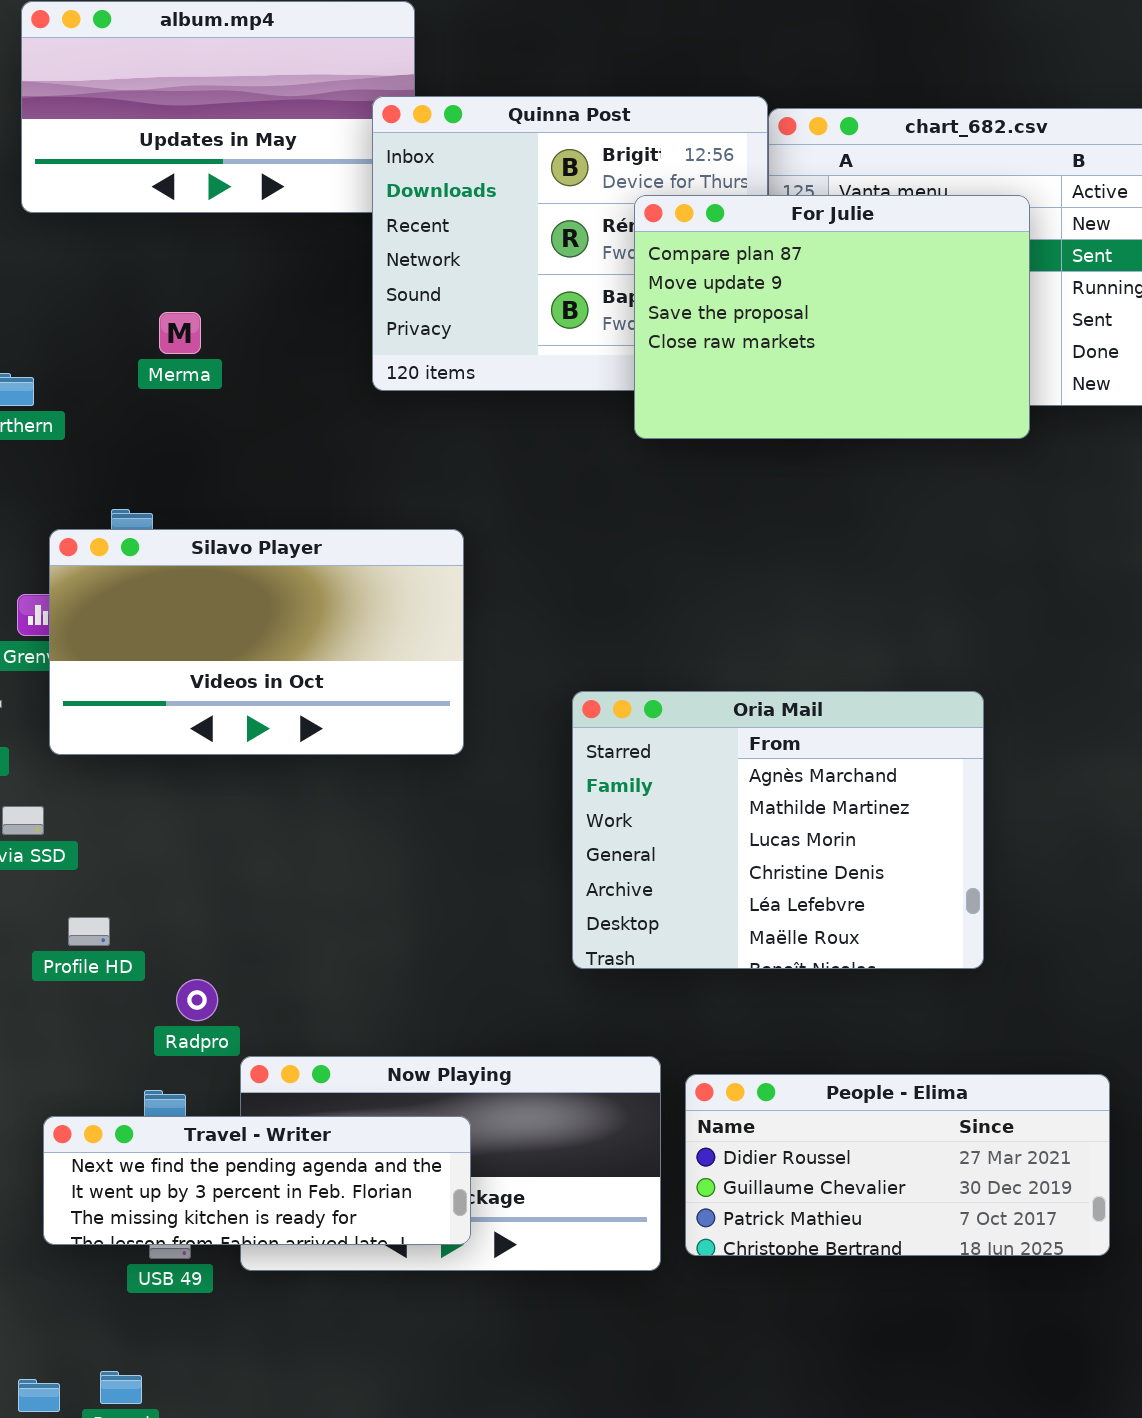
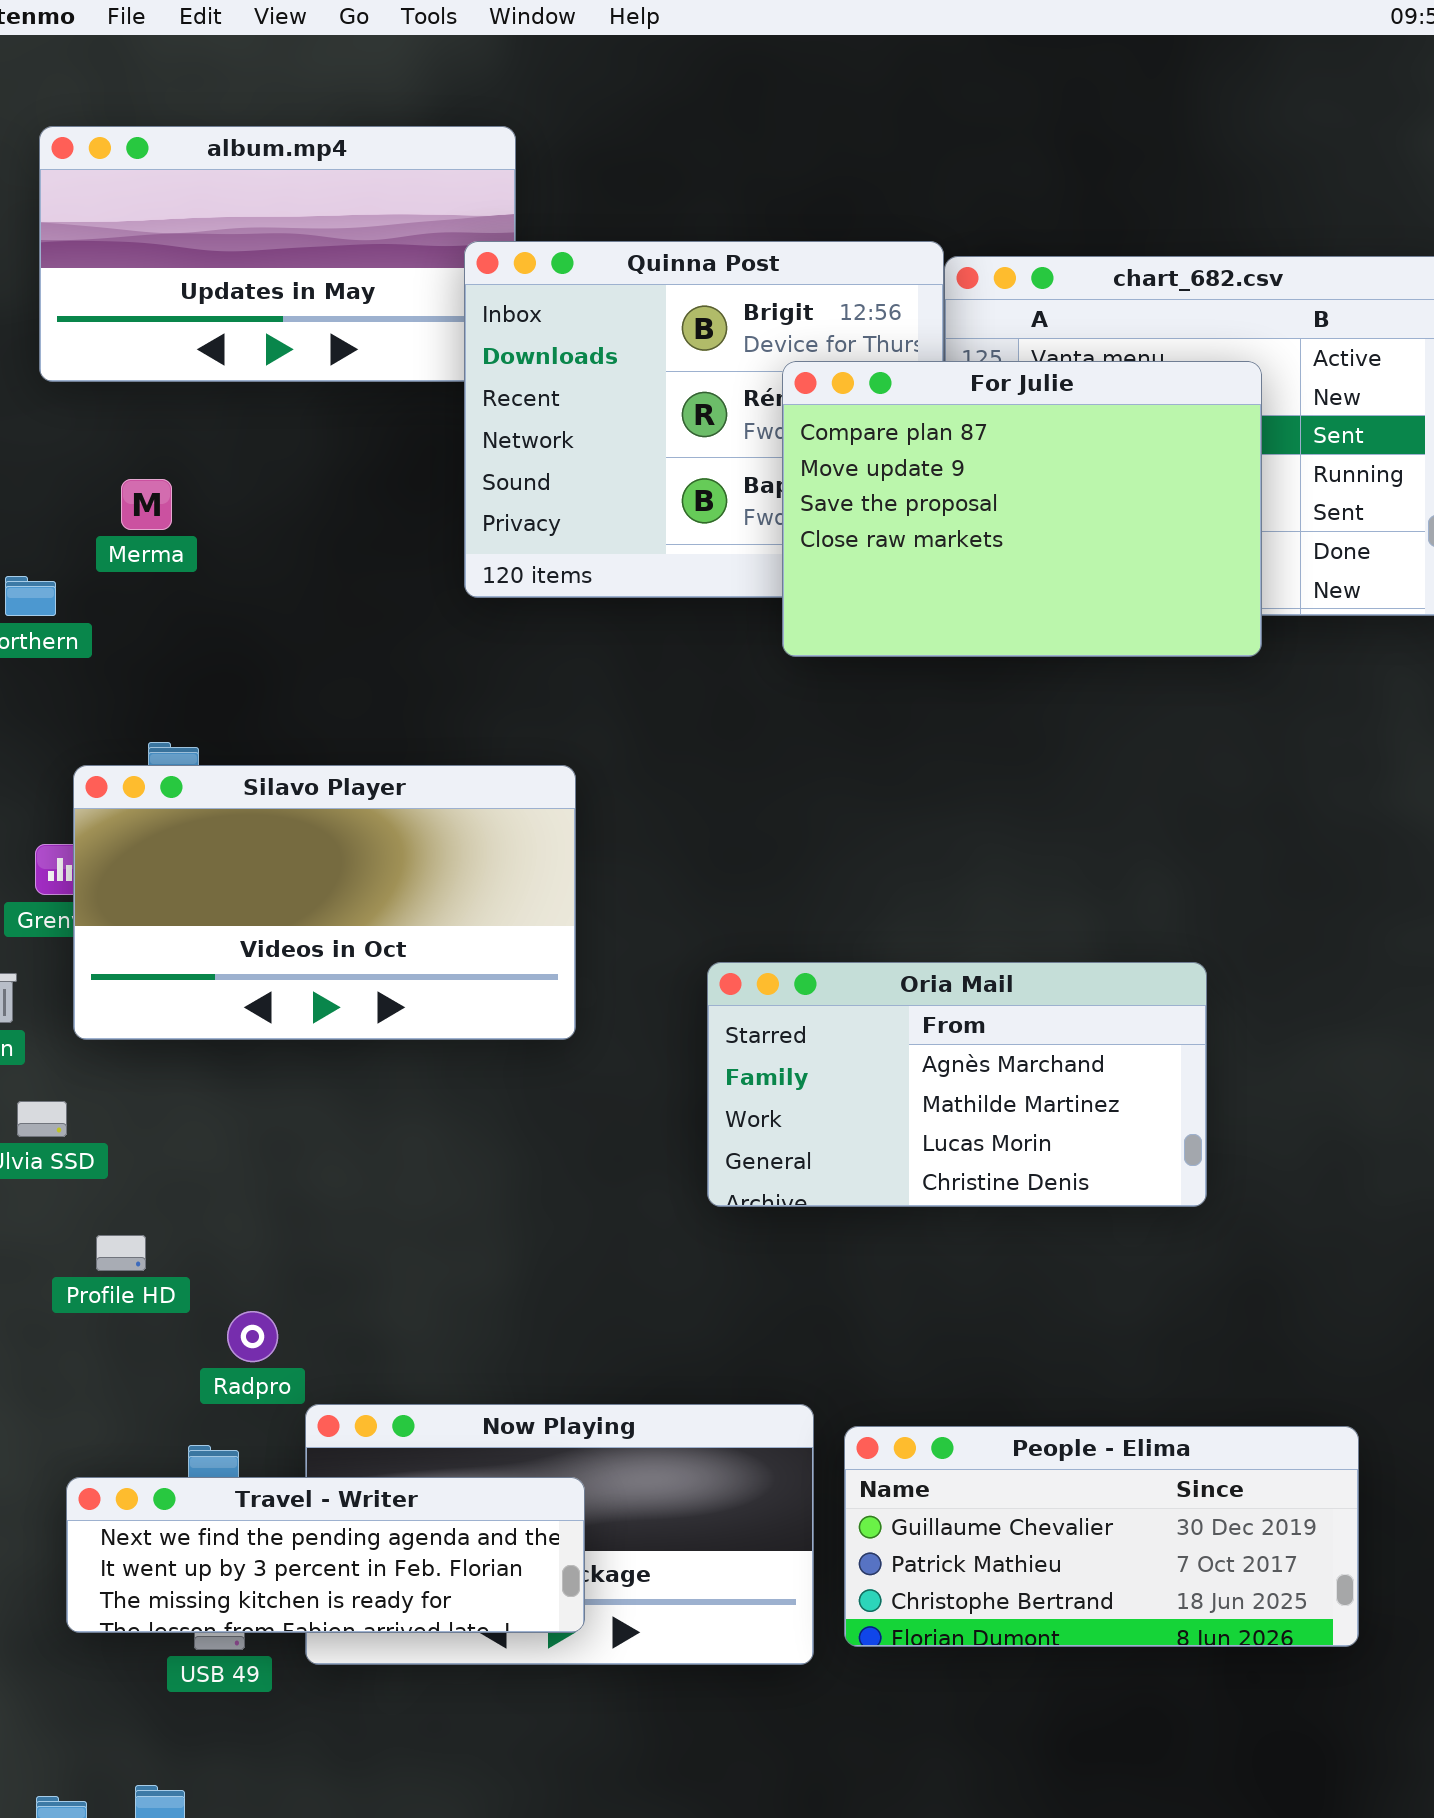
Merma: [159,312,201,354] -> [121,479,172,530], moved
Oria Mail: [572,691,984,969] -> [707,962,1207,1207], resized
People - Elima: [685,1074,1110,1256] -> [844,1426,1359,1647], scrolled down 1 row

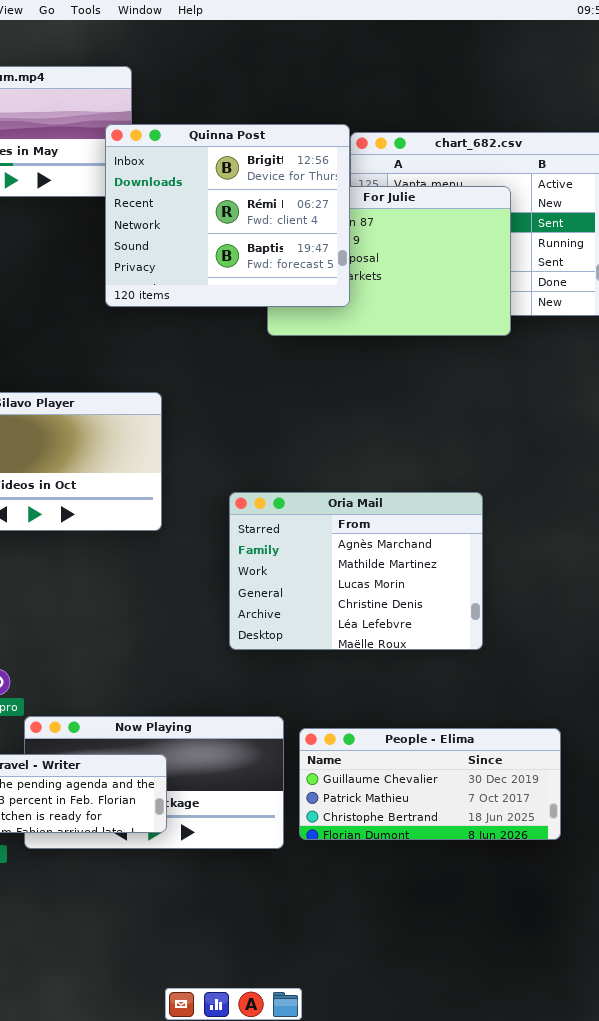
Quinna Post: [464,241,944,598] -> [105,124,350,307], raised
Oria Mail: [707,962,1207,1207] -> [229,492,483,650], resized

